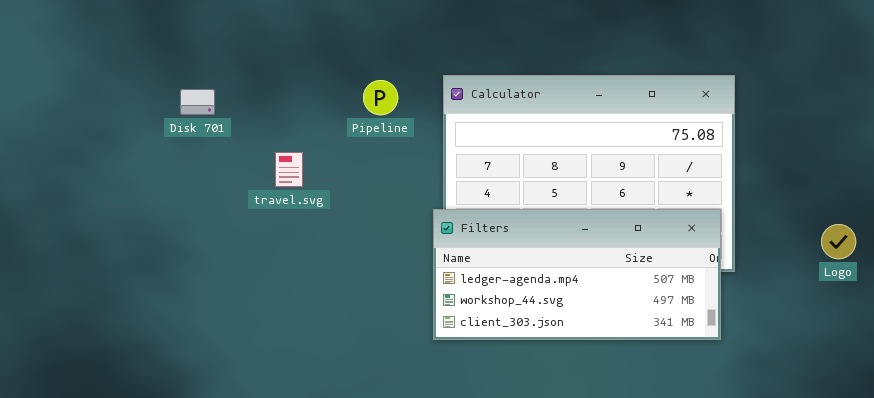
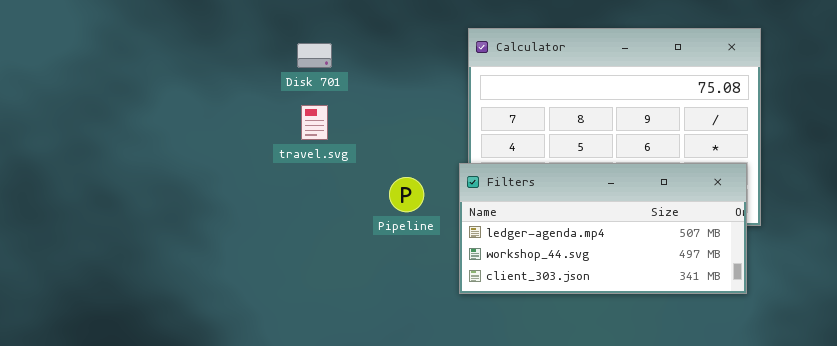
Pipeline: [363,80,398,115] -> [389,177,424,212], moved
Disk 701: [180,89,215,115] -> [297,43,332,68], moved

